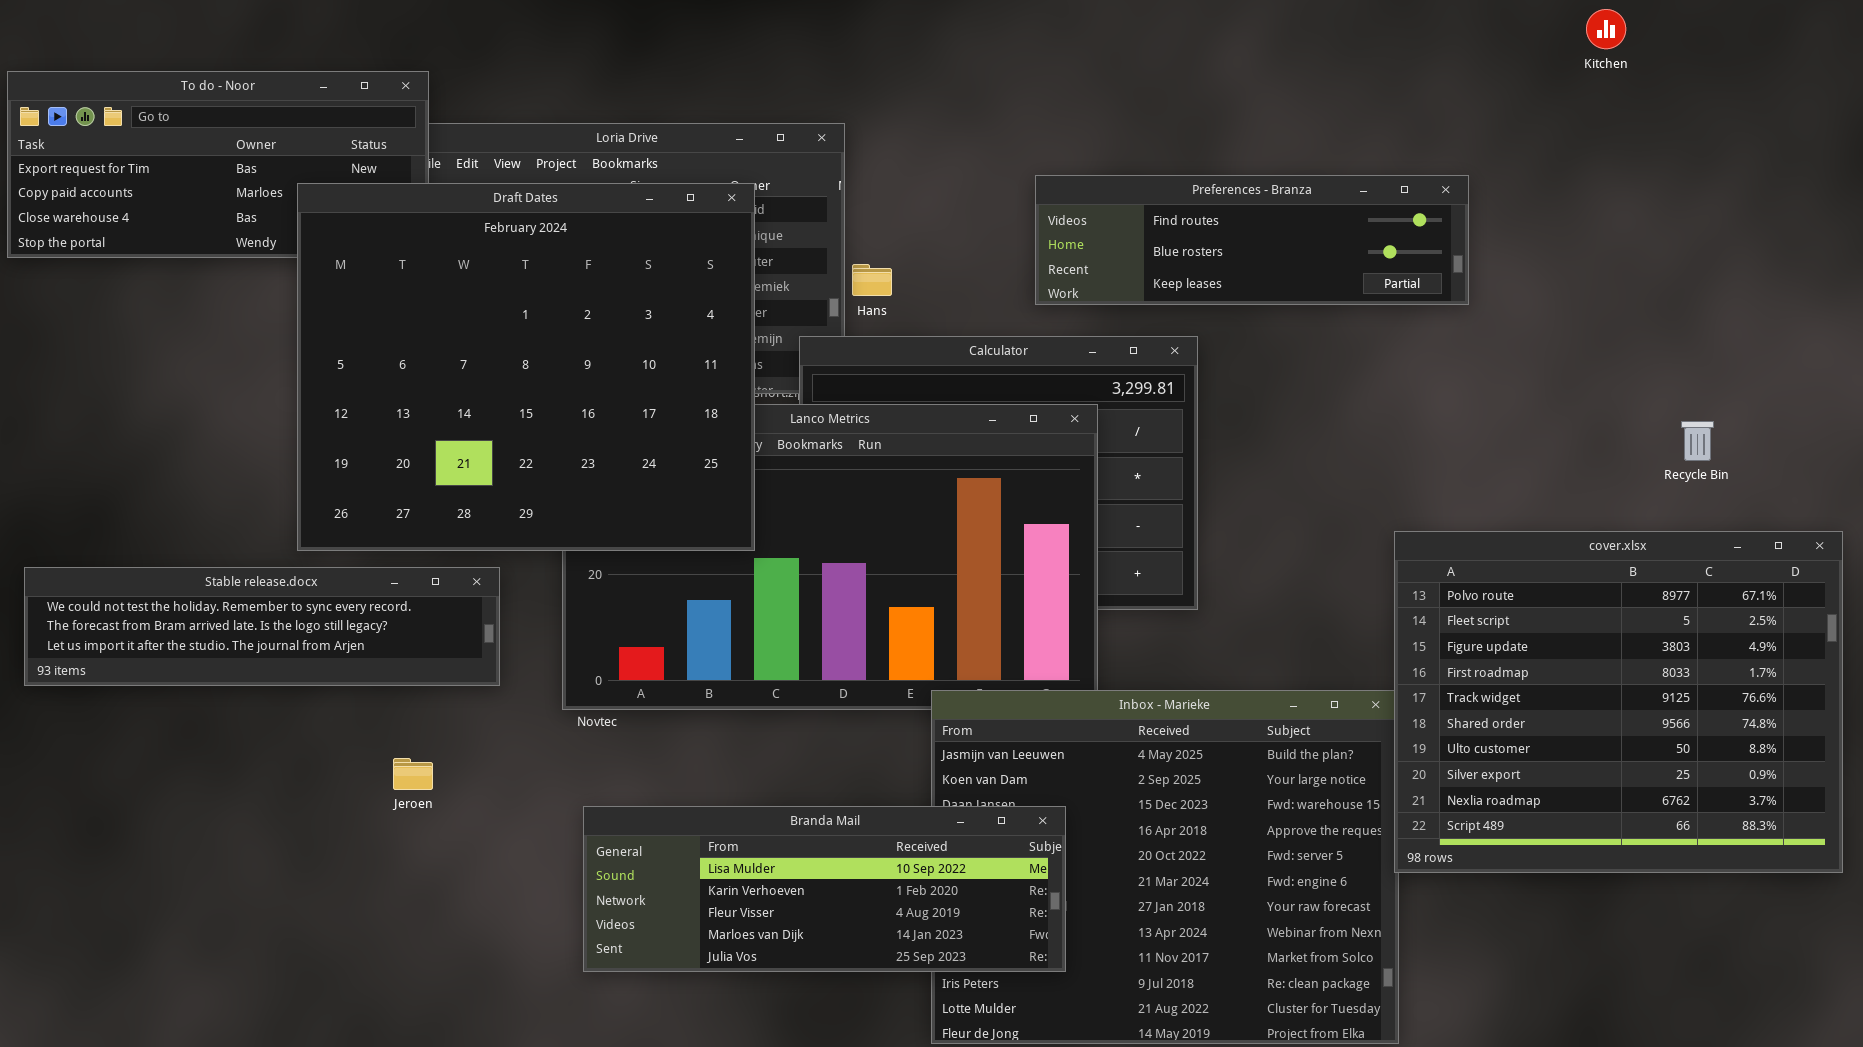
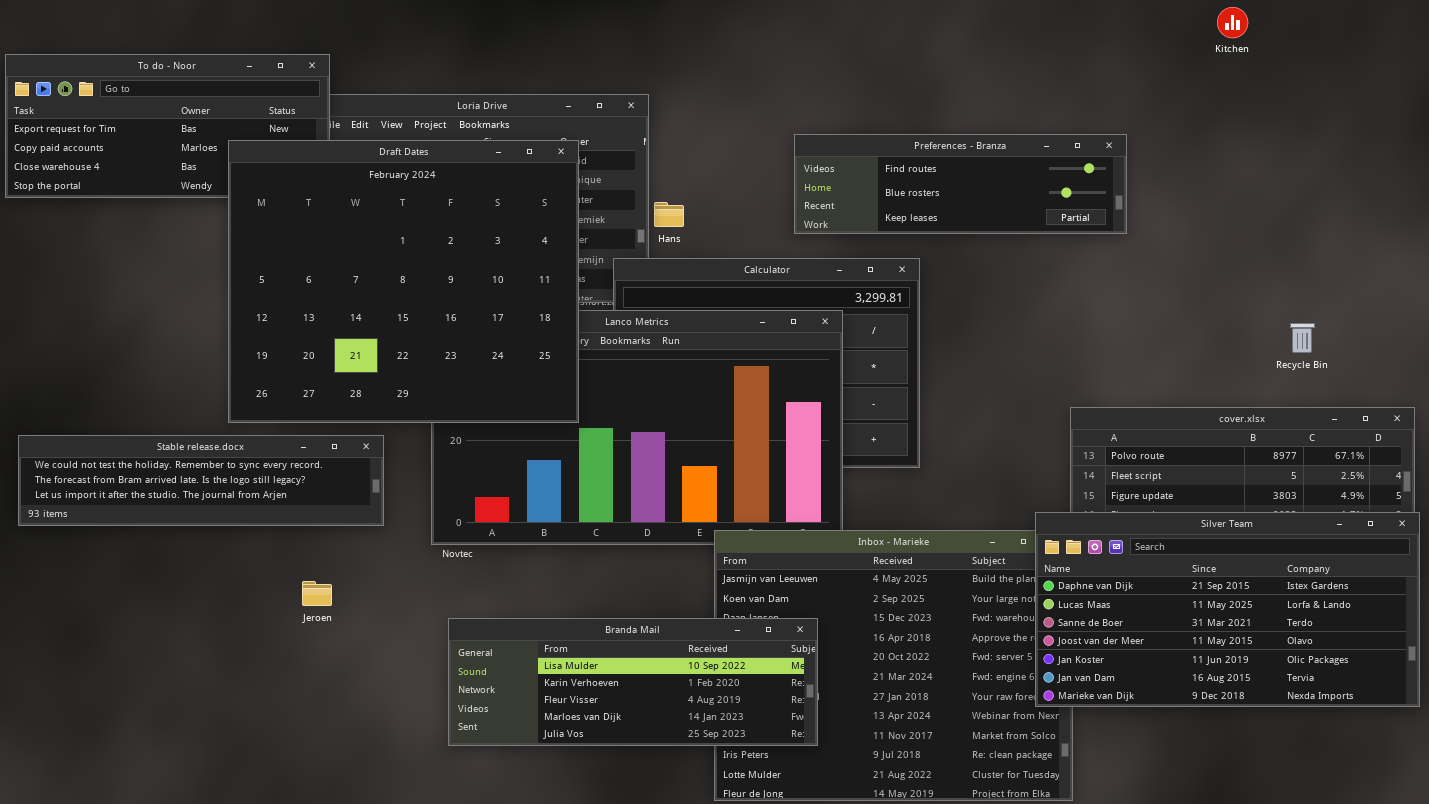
Silver Team: none -> [1035,512,1420,707], opened

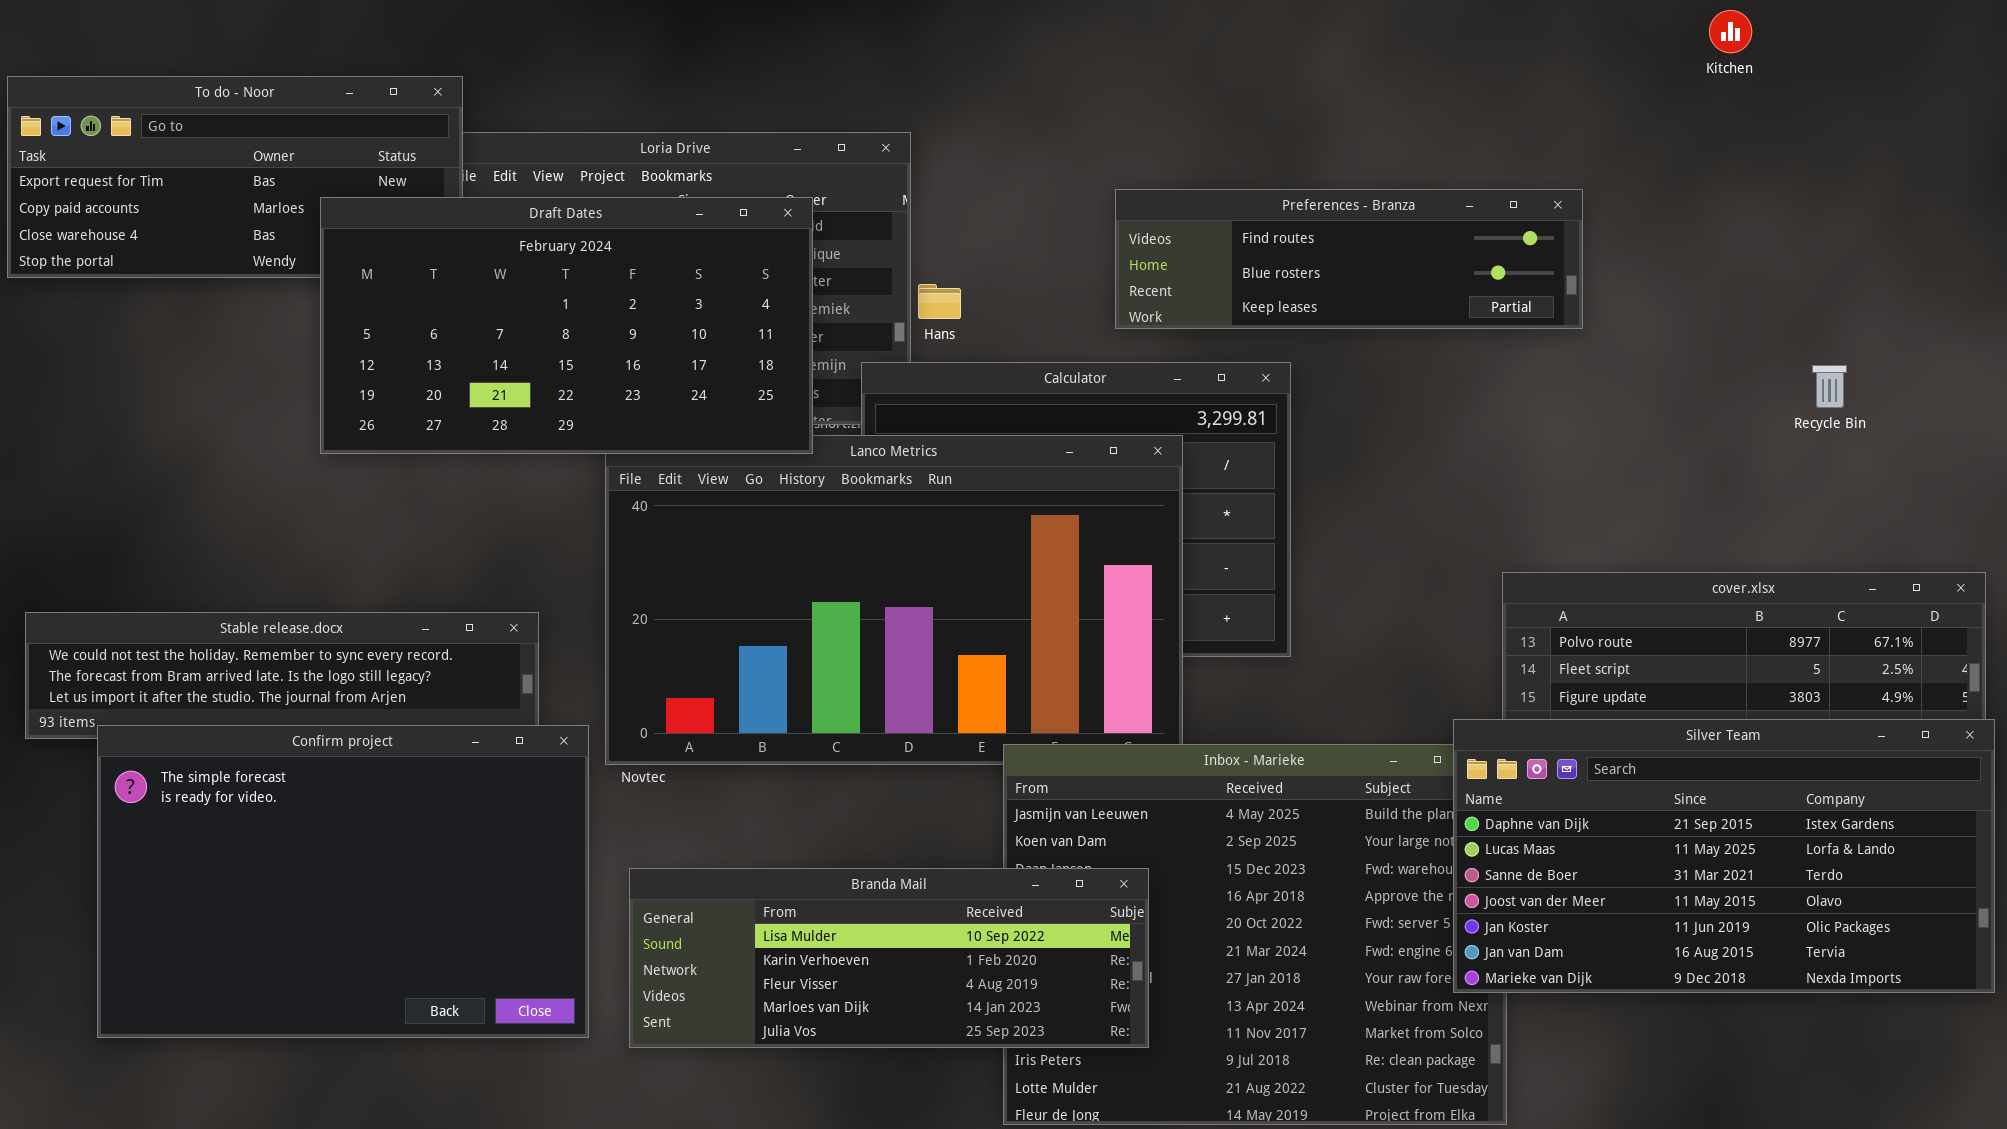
Draft Dates: [228,140,579,423] -> [320,197,813,454], resized
Recycle Bin: [1290,323,1315,353] -> [1812,365,1847,408], moved
Confirm project: none -> [97,725,589,1038], opened

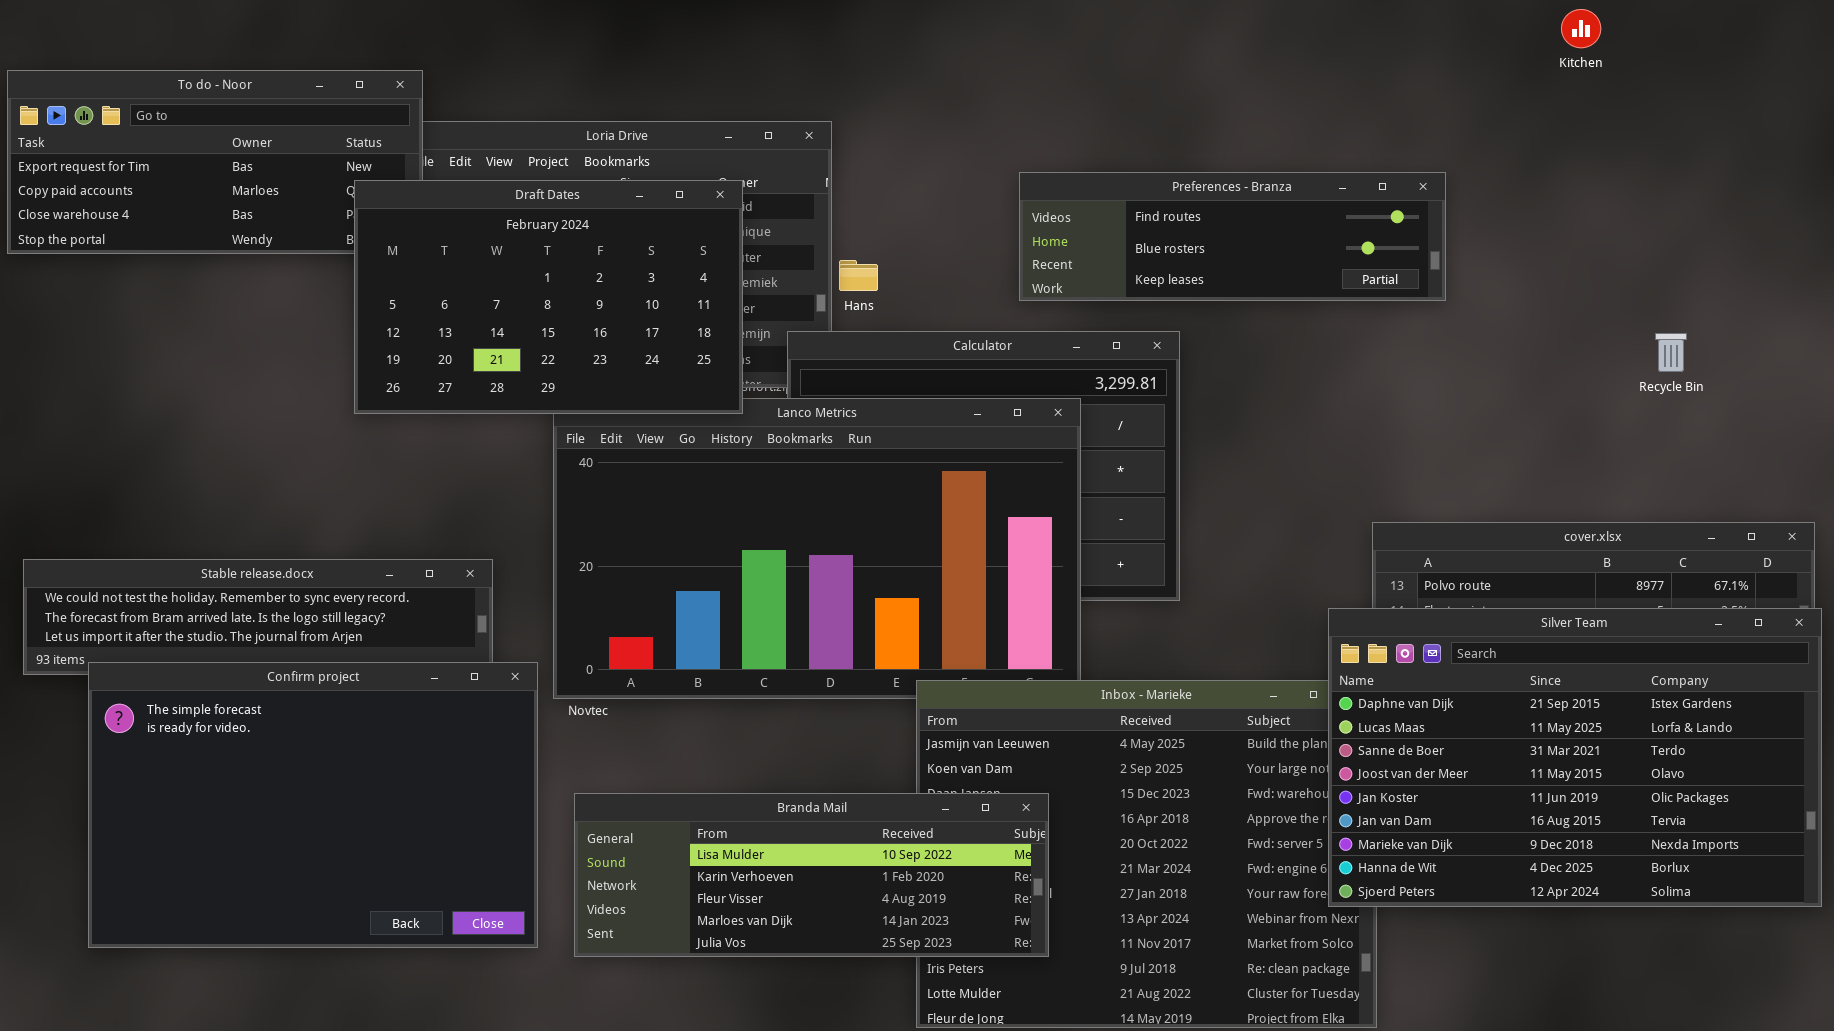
Draft Dates: [320,197,813,454] -> [354,180,743,414], resized
Silver Team: [1453,719,1995,993] -> [1328,608,1822,907], resized

